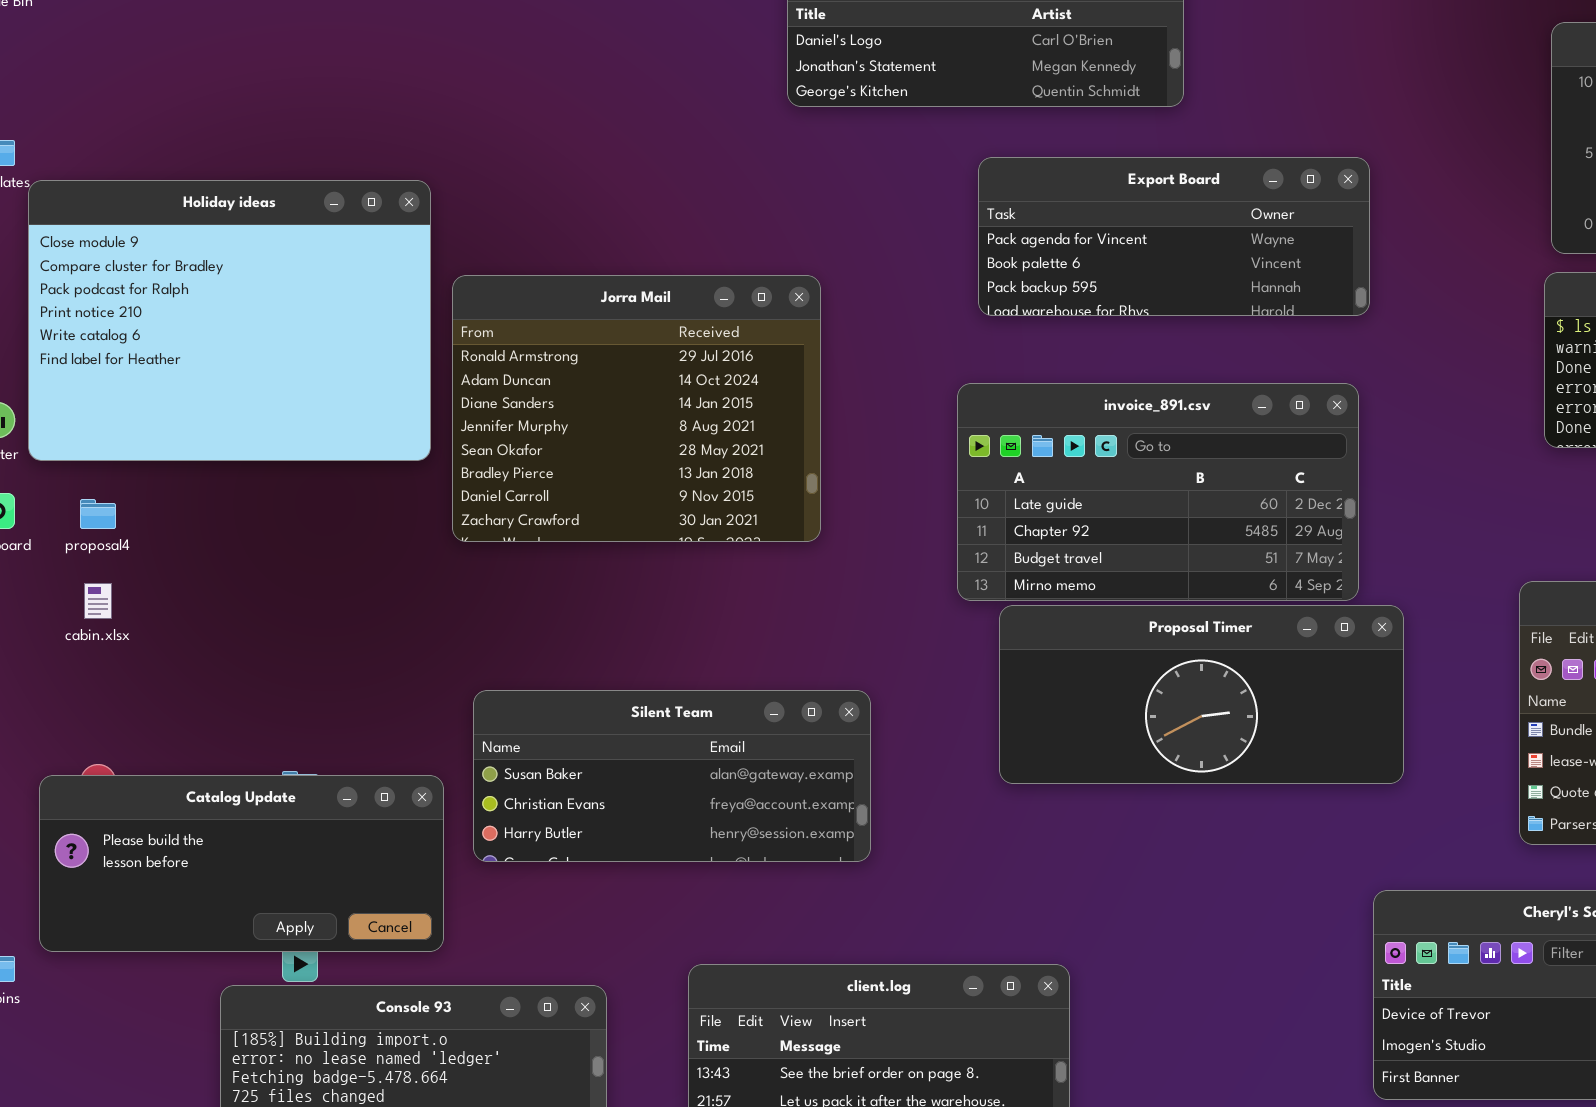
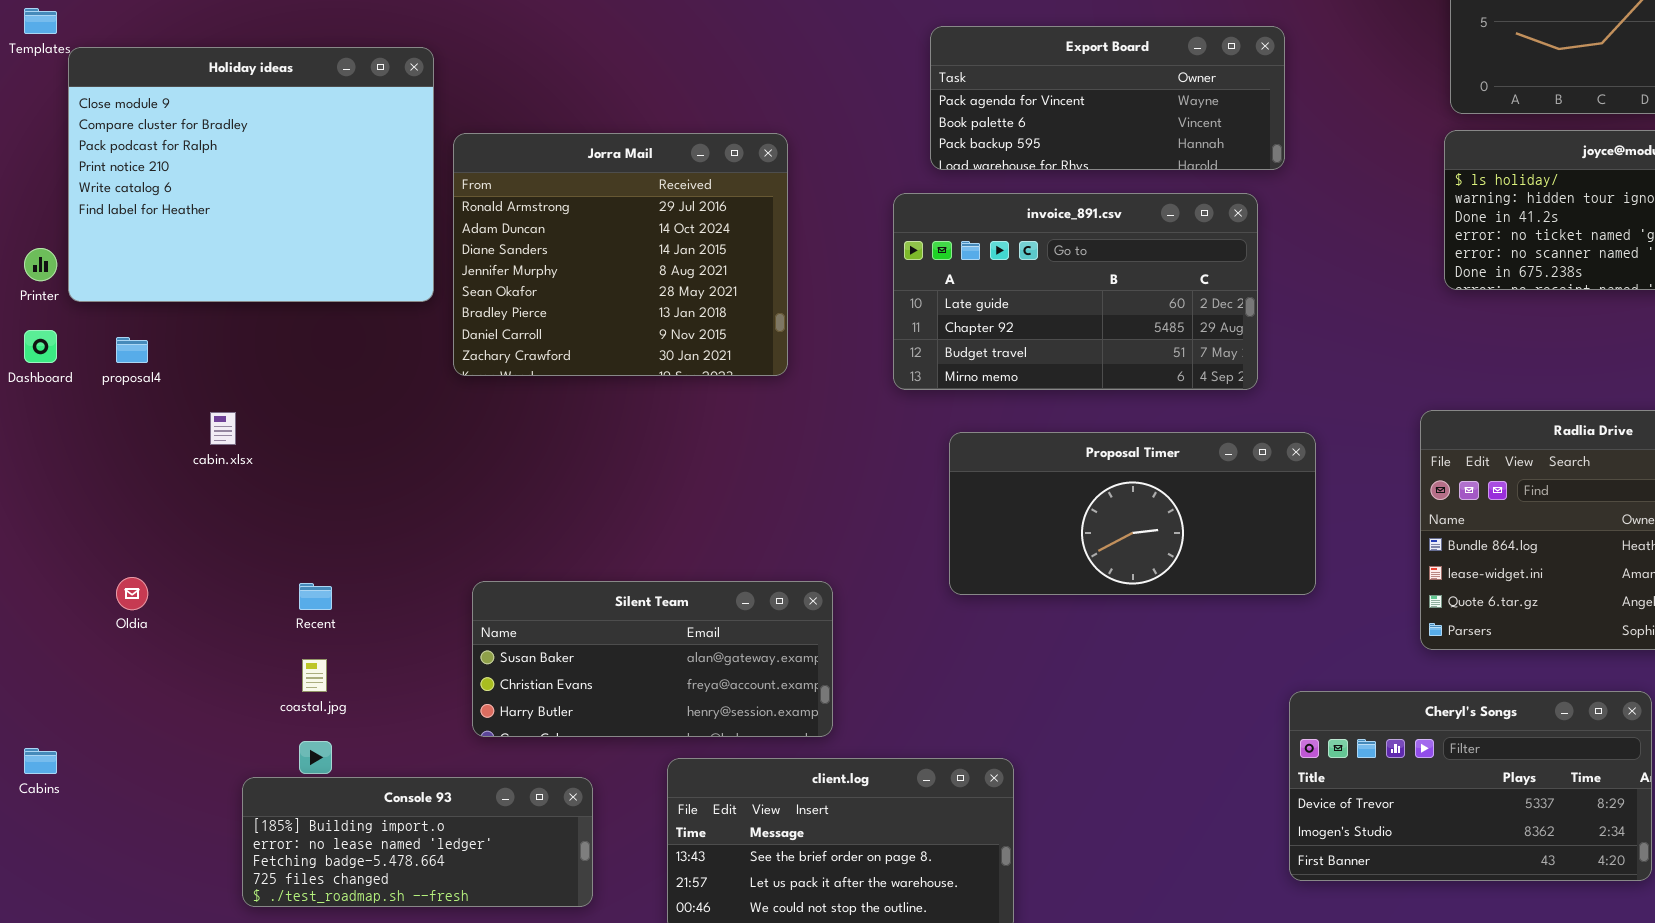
invoice_891.csv: [957,383,1359,601] -> [893,193,1258,390], moved
cabin.xlsx: [84,583,112,619] -> [210,412,236,445], moved
Silent Team: [473,690,871,862] -> [472,581,833,737], moved
Catalog Update: [39,775,444,952] -> none, closed

